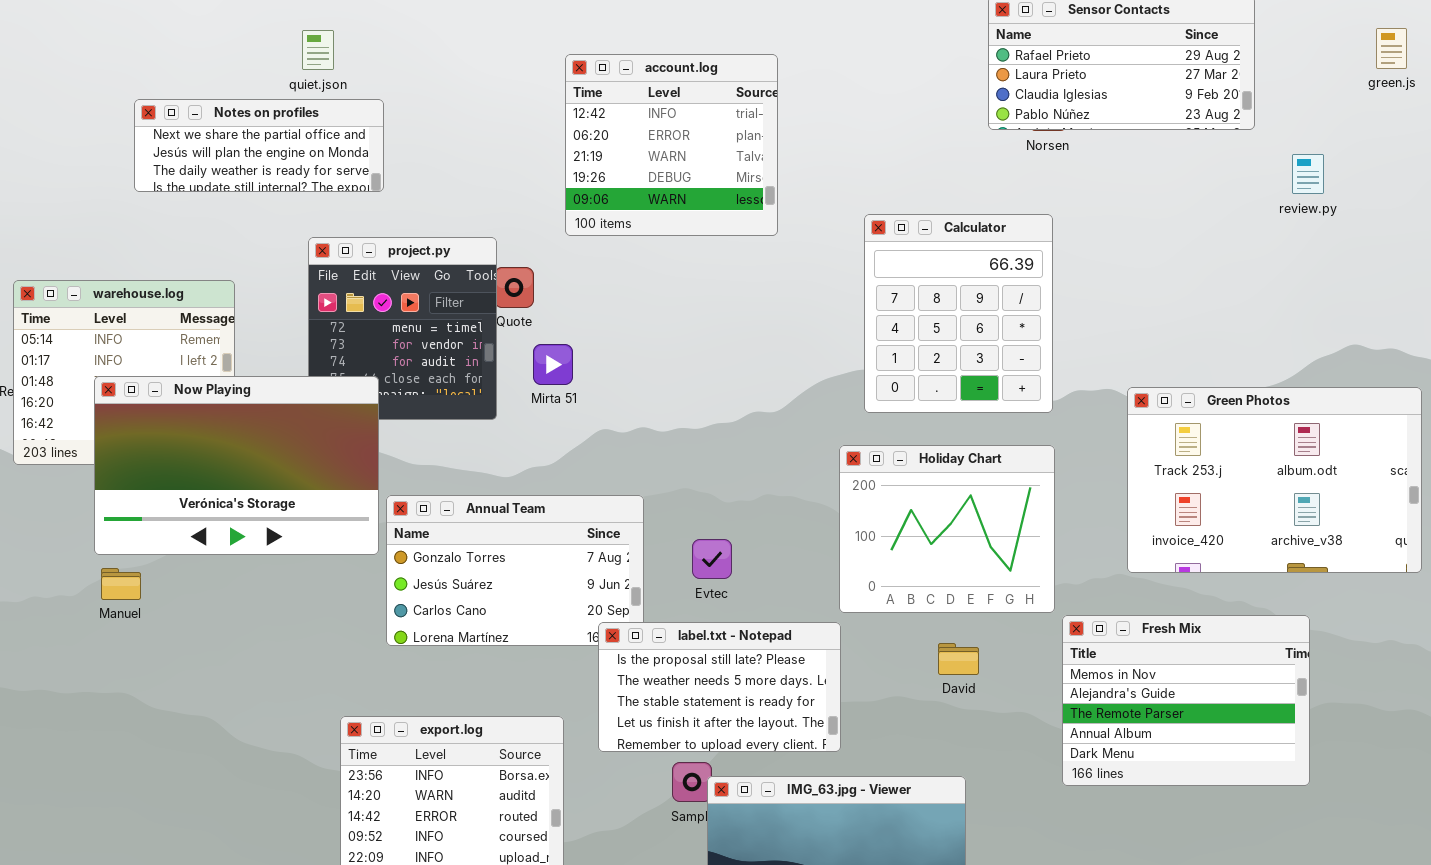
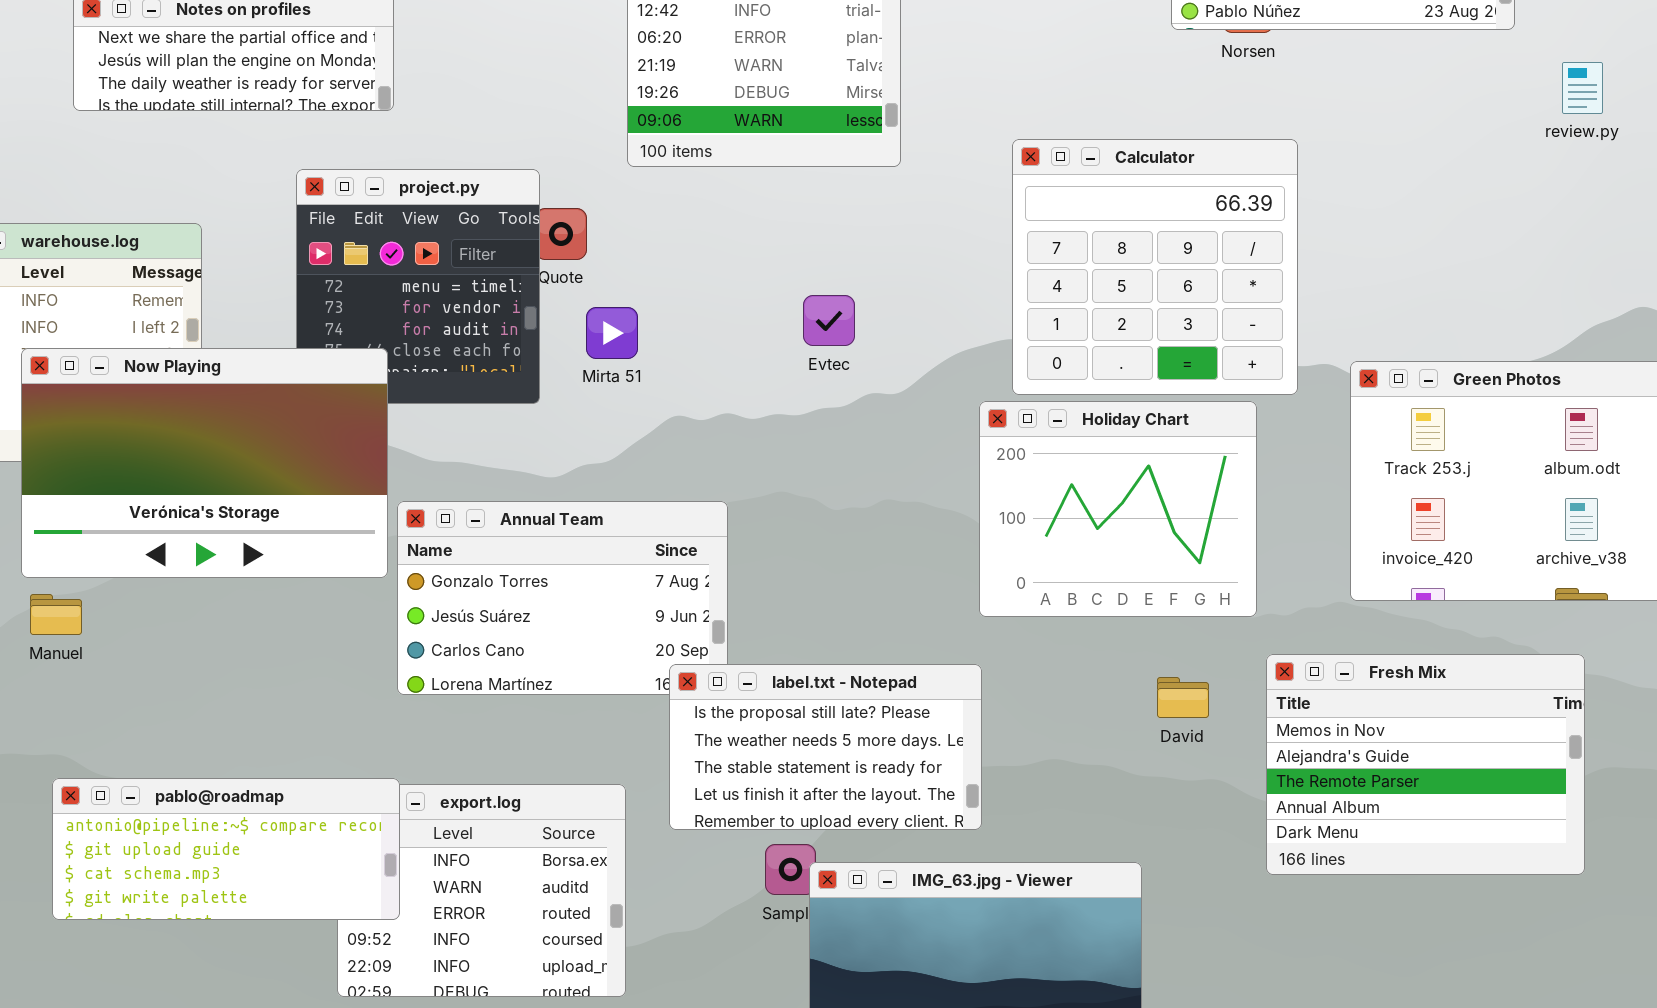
Calculator: [864,214,1053,413] -> [1012,139,1298,395], resized
Holiday Chart: [839,445,1055,613] -> [979,401,1257,617], moved
Evtec: [692,539,732,579] -> [803,295,855,346], moved
David: [938,643,979,675] -> [1157,677,1209,718], moved
pablo@roadmap: none -> [52,778,400,920], opened

